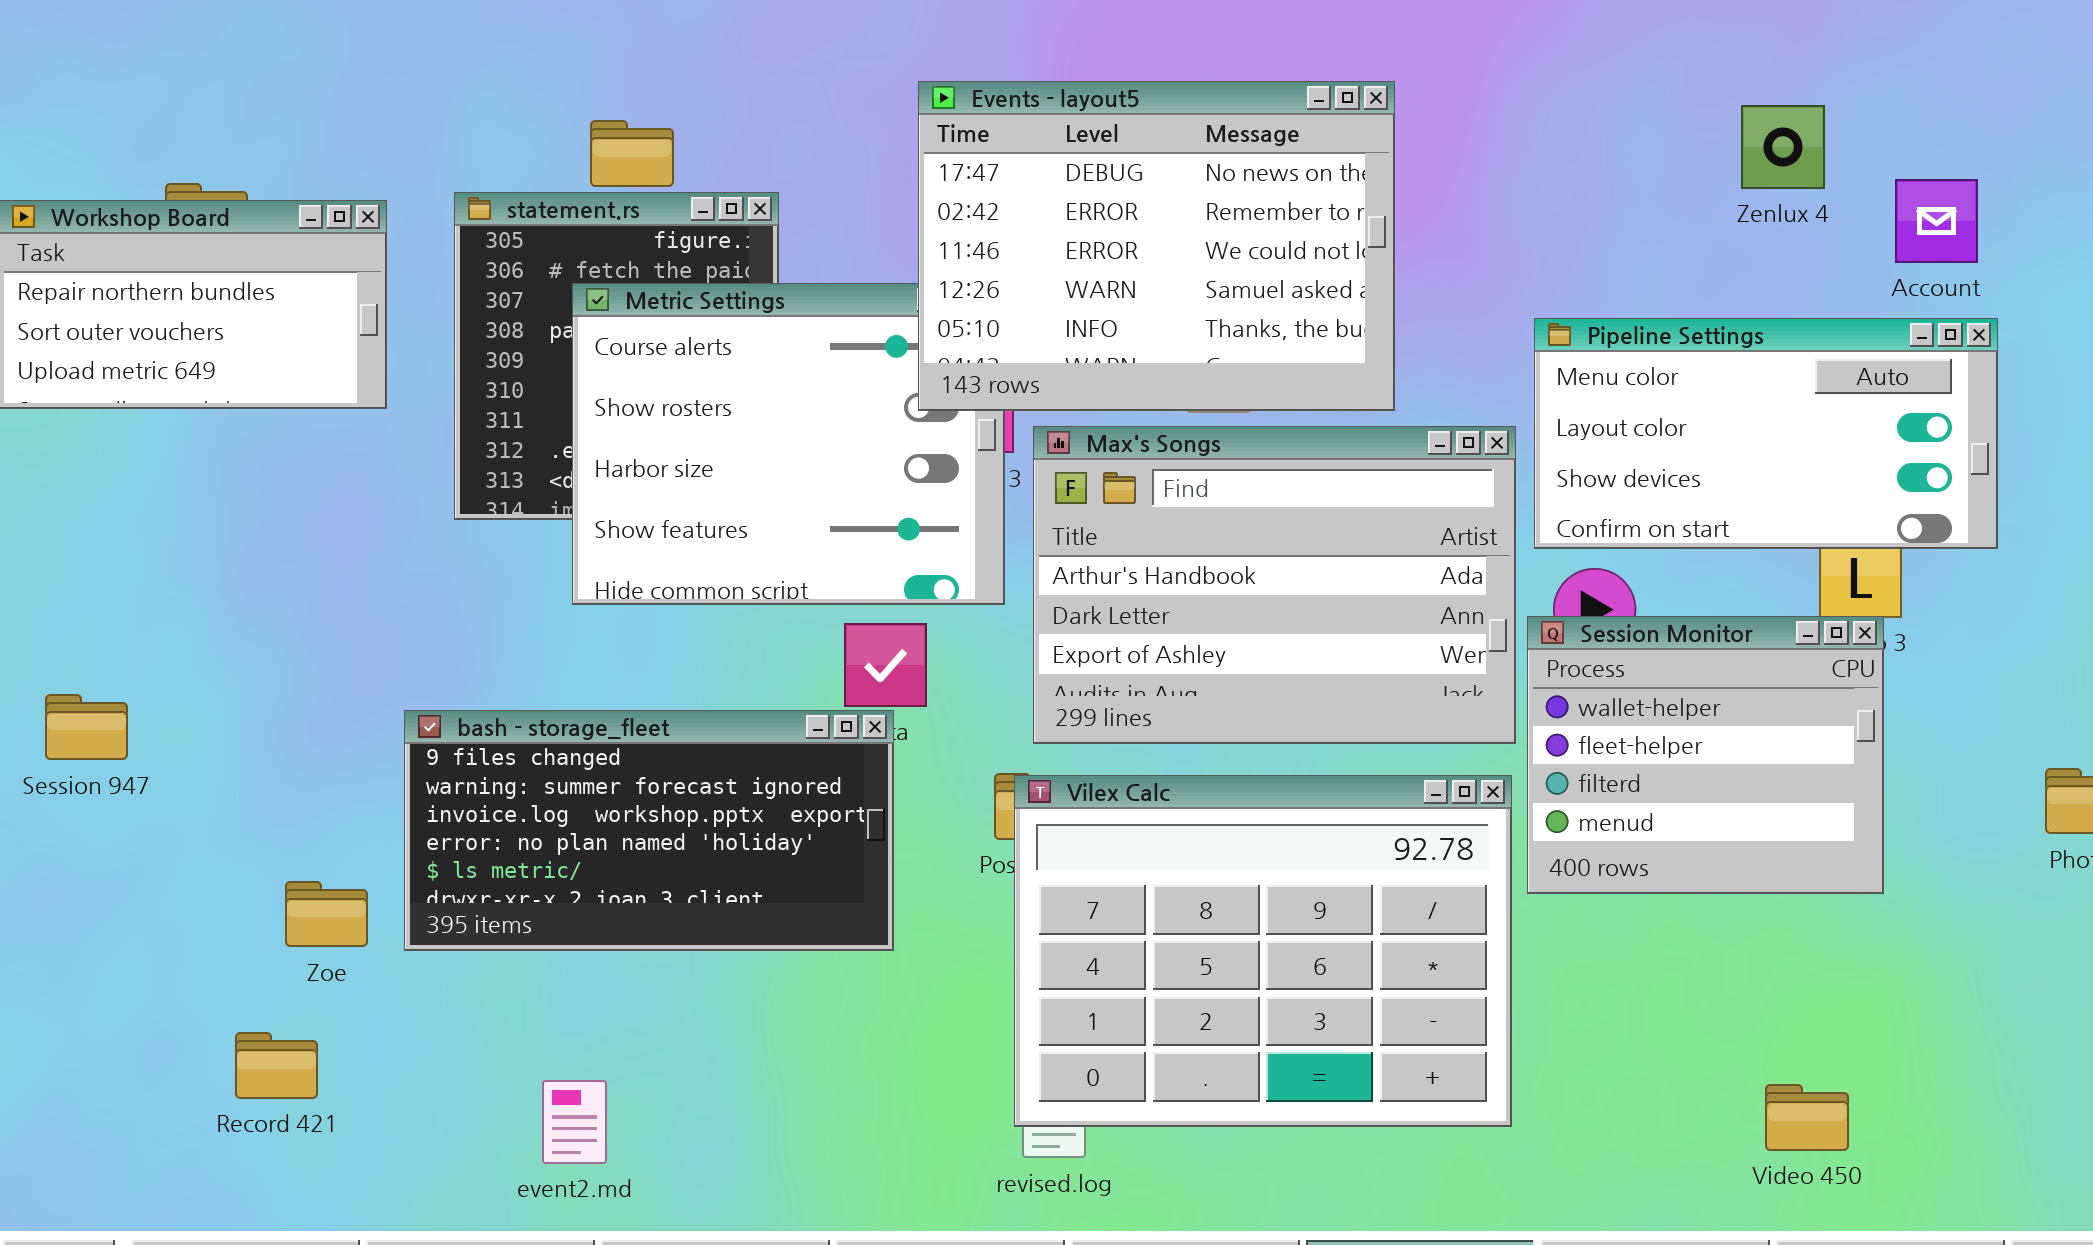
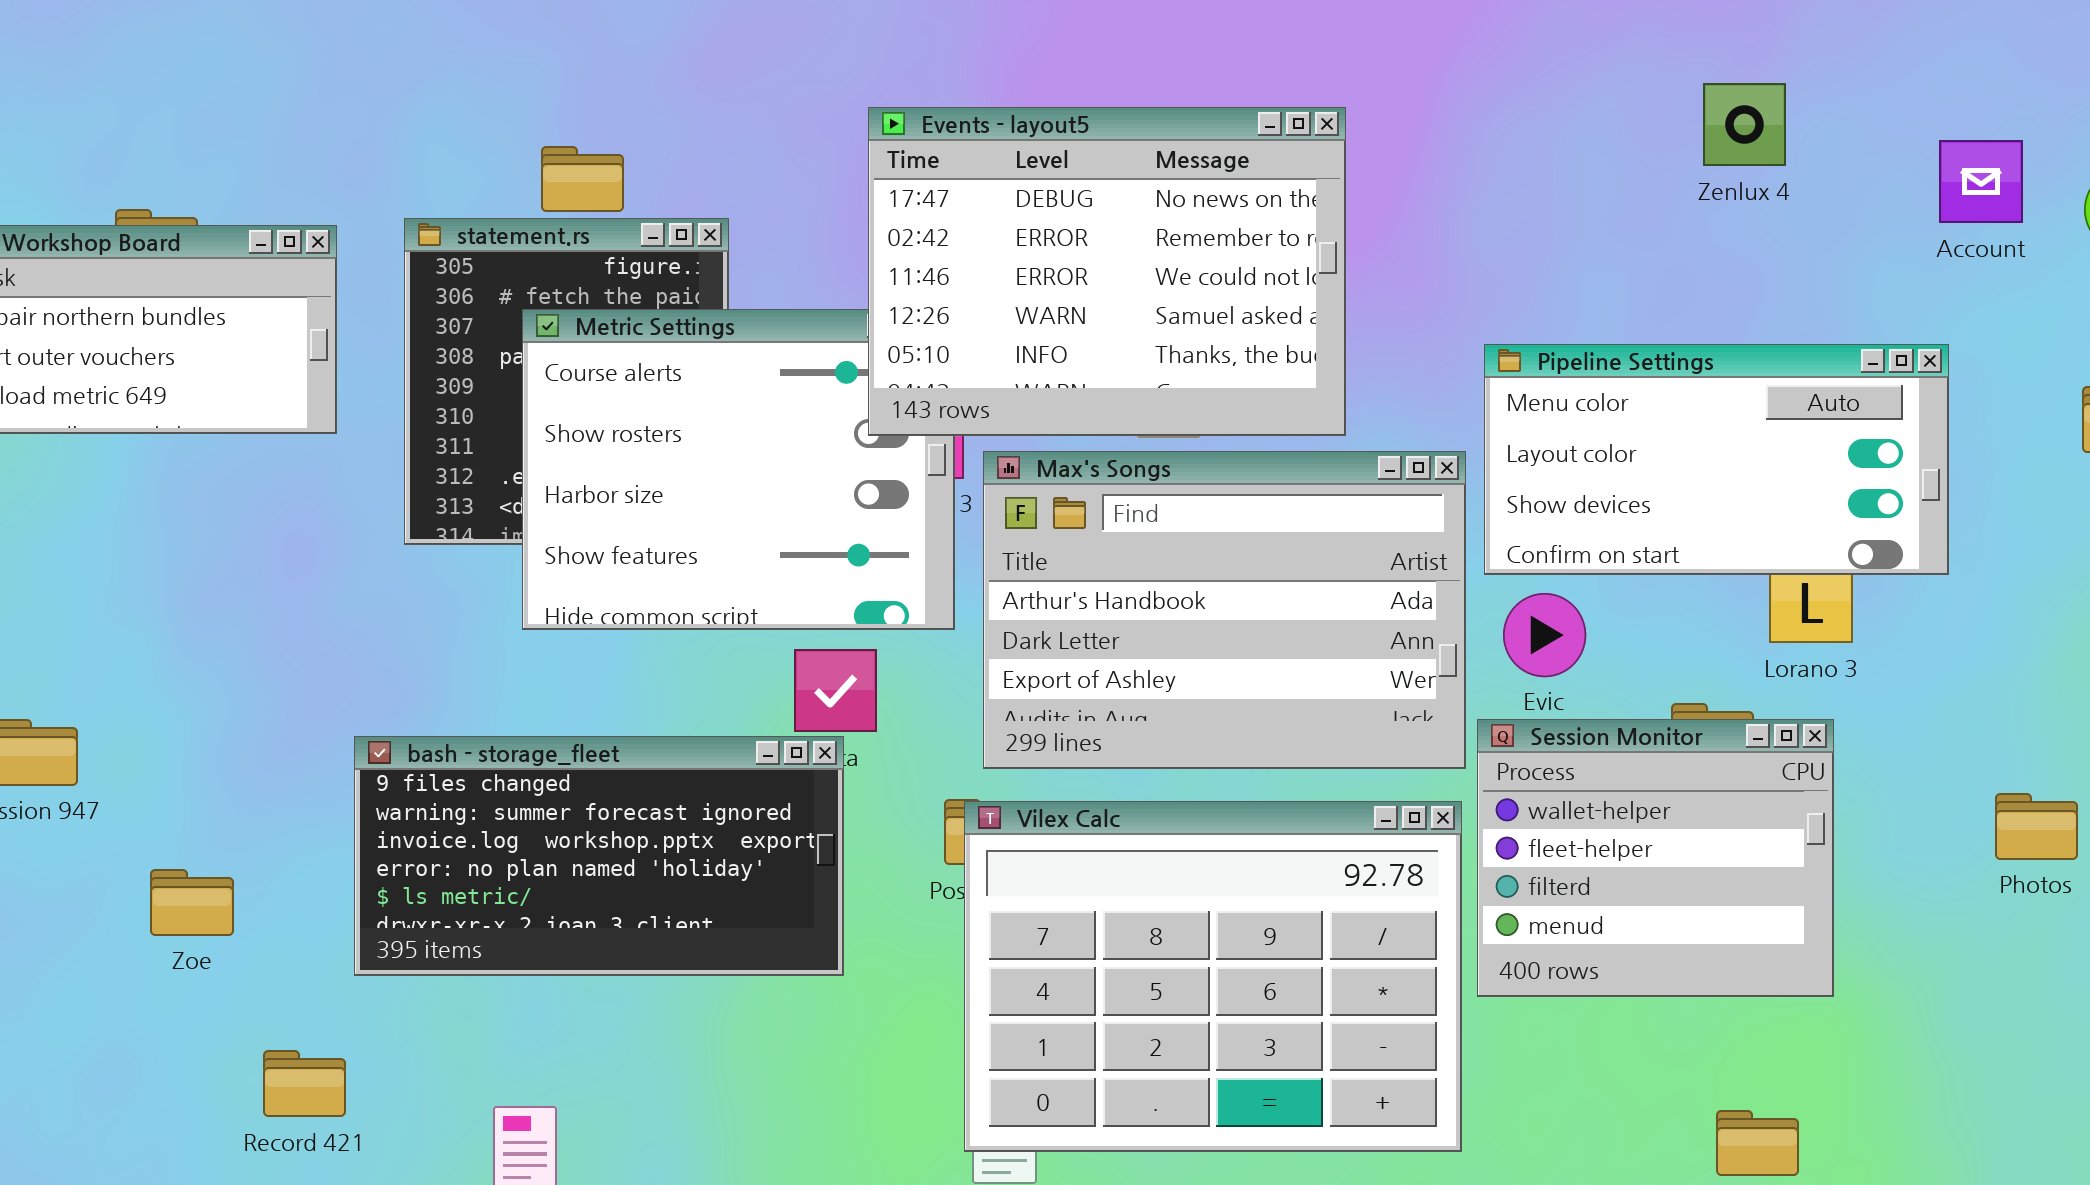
Zenlux 4: [1741,105,1825,189] -> [1703,83,1786,166], moved
Account: [1895,179,1978,263] -> [1939,140,2023,223], moved
Session Monitor: [1527,616,1884,894] -> [1477,719,1834,997], moved
Zoe: [285,881,368,947] -> [150,869,234,936], moved
Record 421: [235,1032,318,1099] -> [263,1050,346,1117], moved

